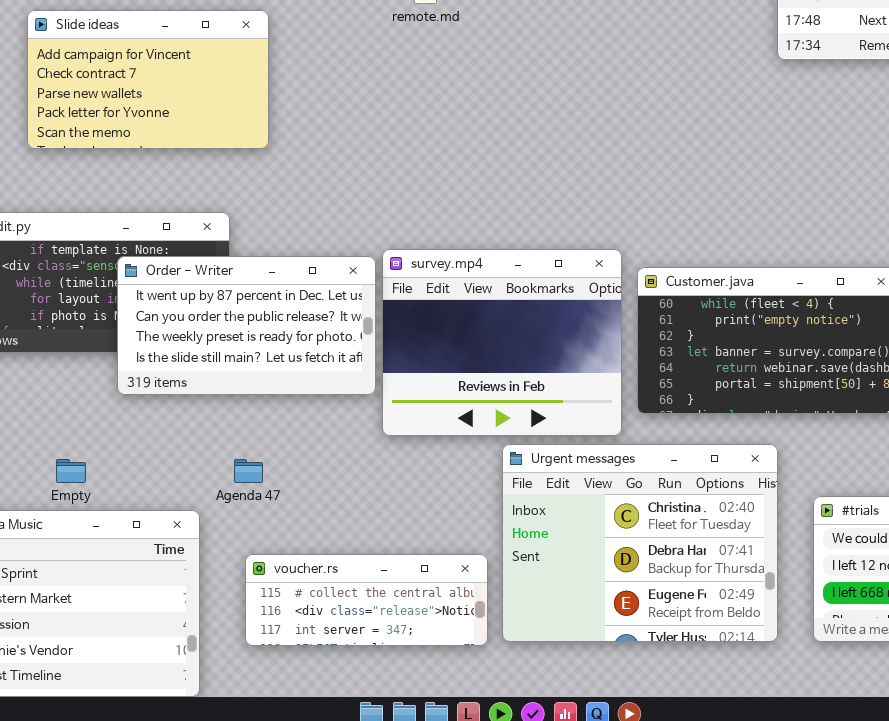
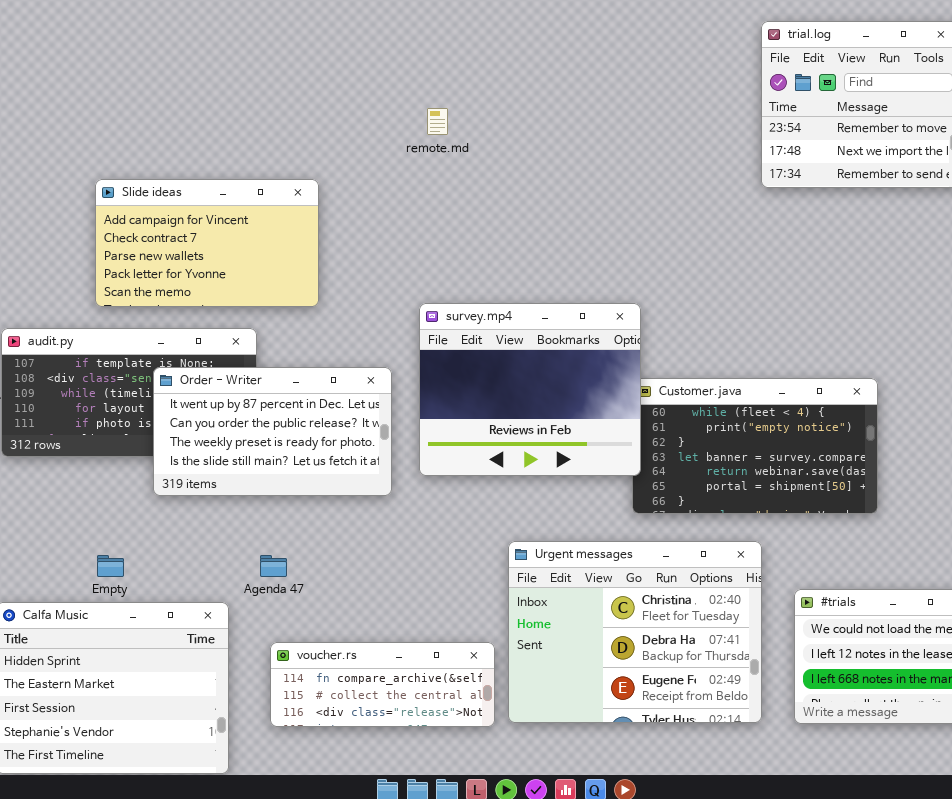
Slide ideas: [27,10,269,149] -> [95,179,319,307], moved
survey.mp4: [382,249,622,436] -> [419,303,641,476], moved
voucher.rs: [245,554,488,646] -> [270,642,495,727], scrolled up 1 row

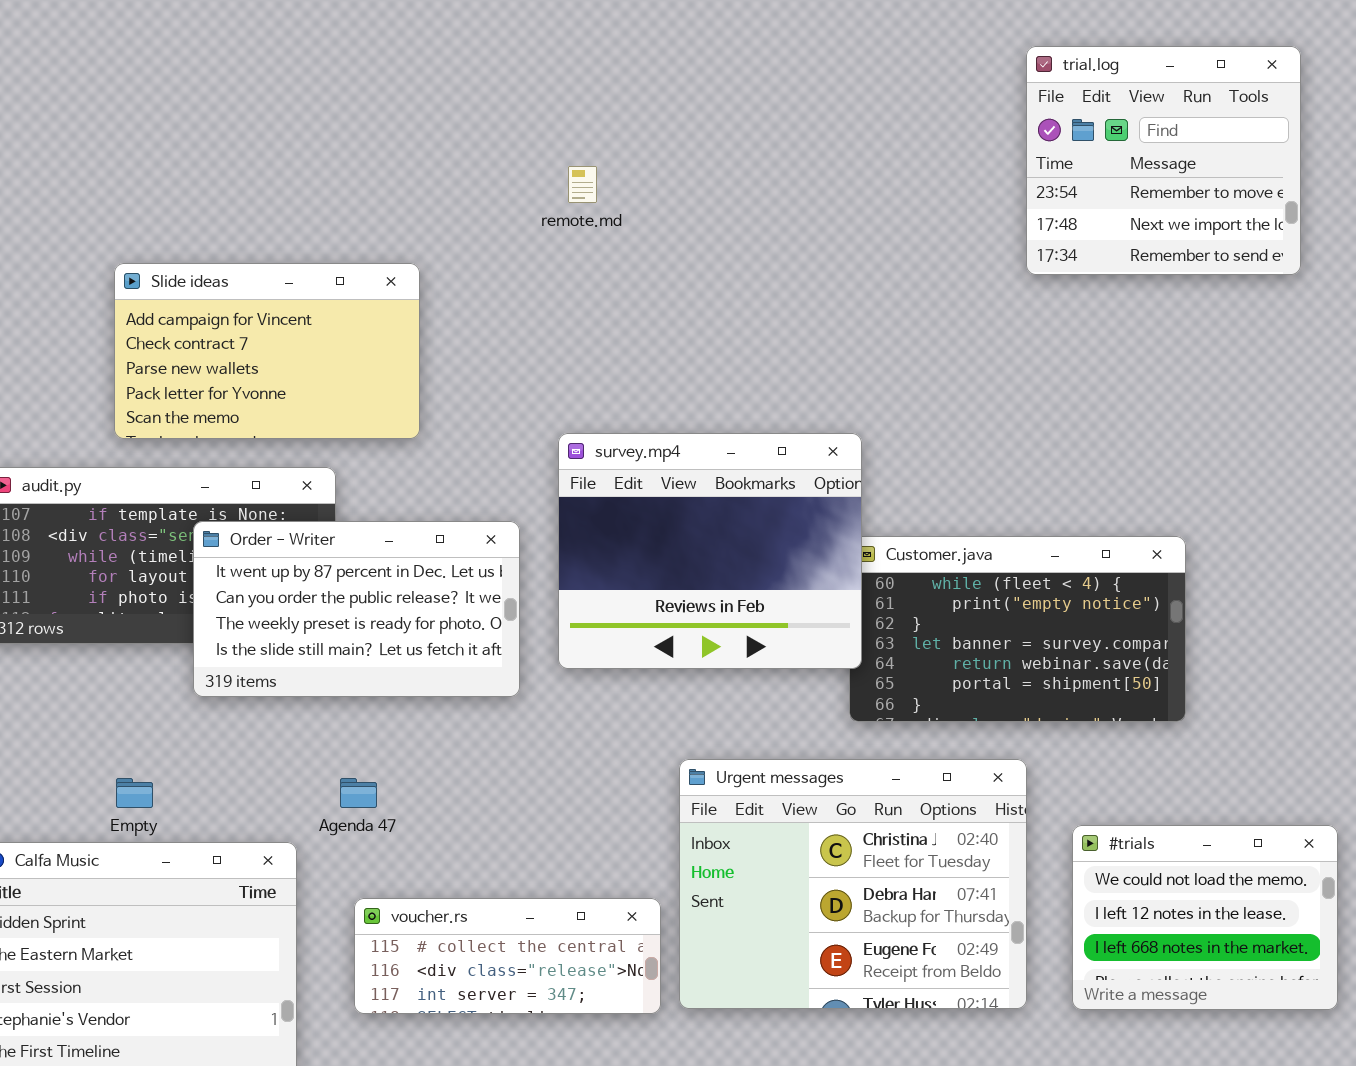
voucher.rs: [270,642,495,727] -> [354,898,661,1014], scrolled down 1 row

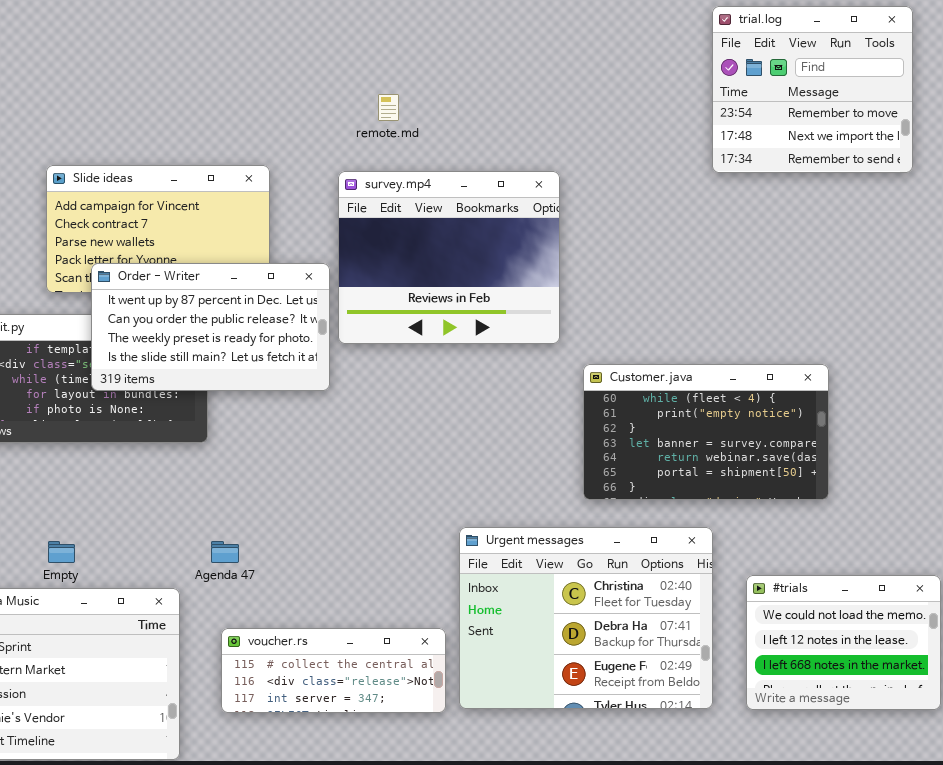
survey.mp4: [558,433,862,669] -> [338,171,560,344], moved
Order - Writer: [193,521,520,697] -> [91,263,330,391], moved

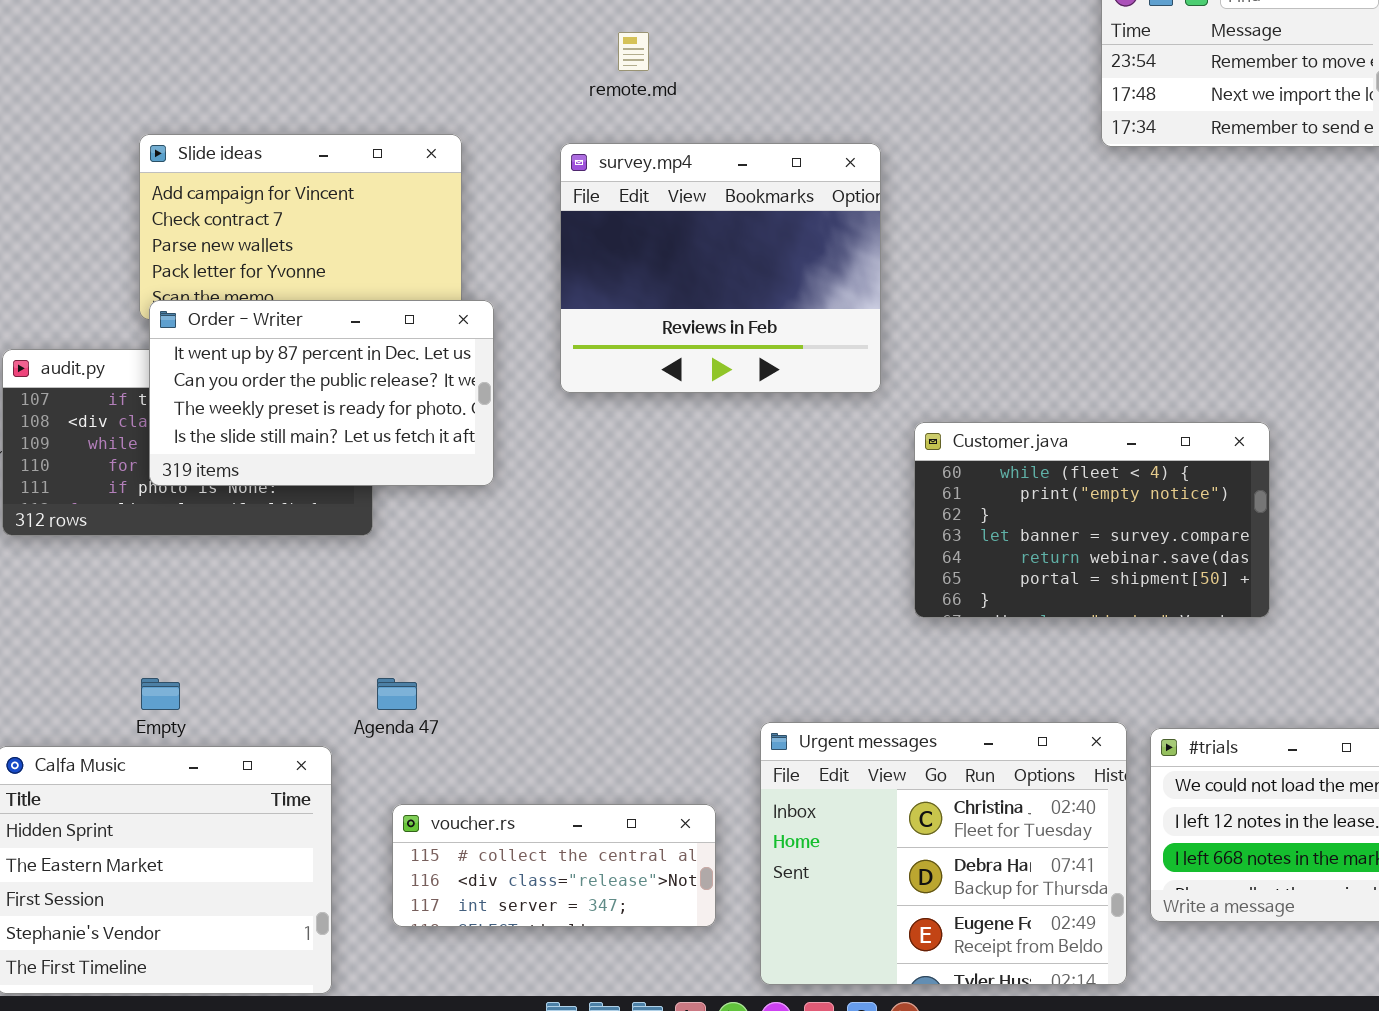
Order - Writer: [91,263,330,391] -> [149,300,494,486], moved
Urgent messages: [459,527,713,709] -> [760,722,1127,985], moved

